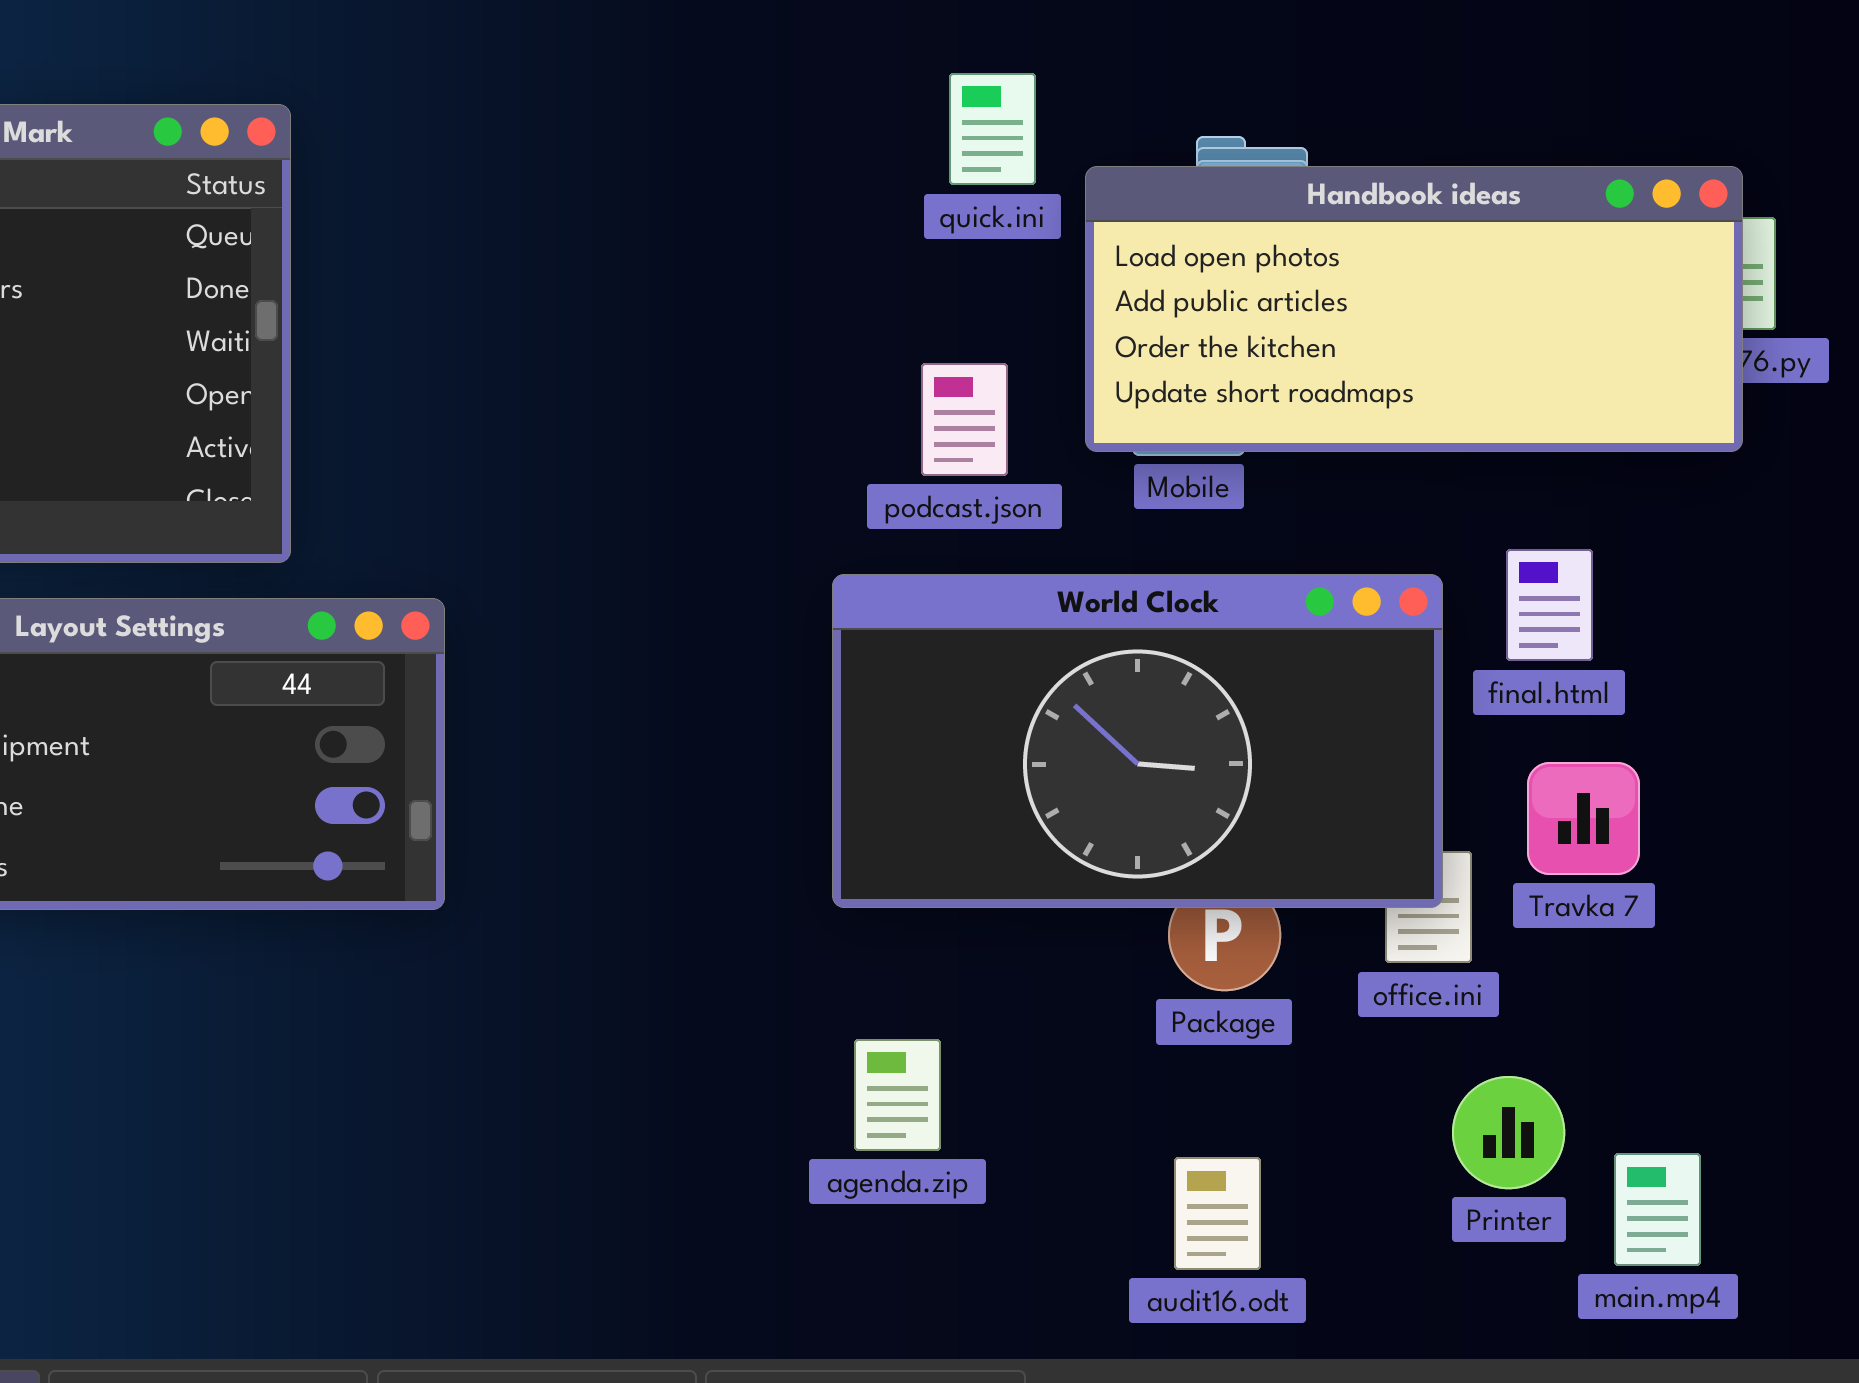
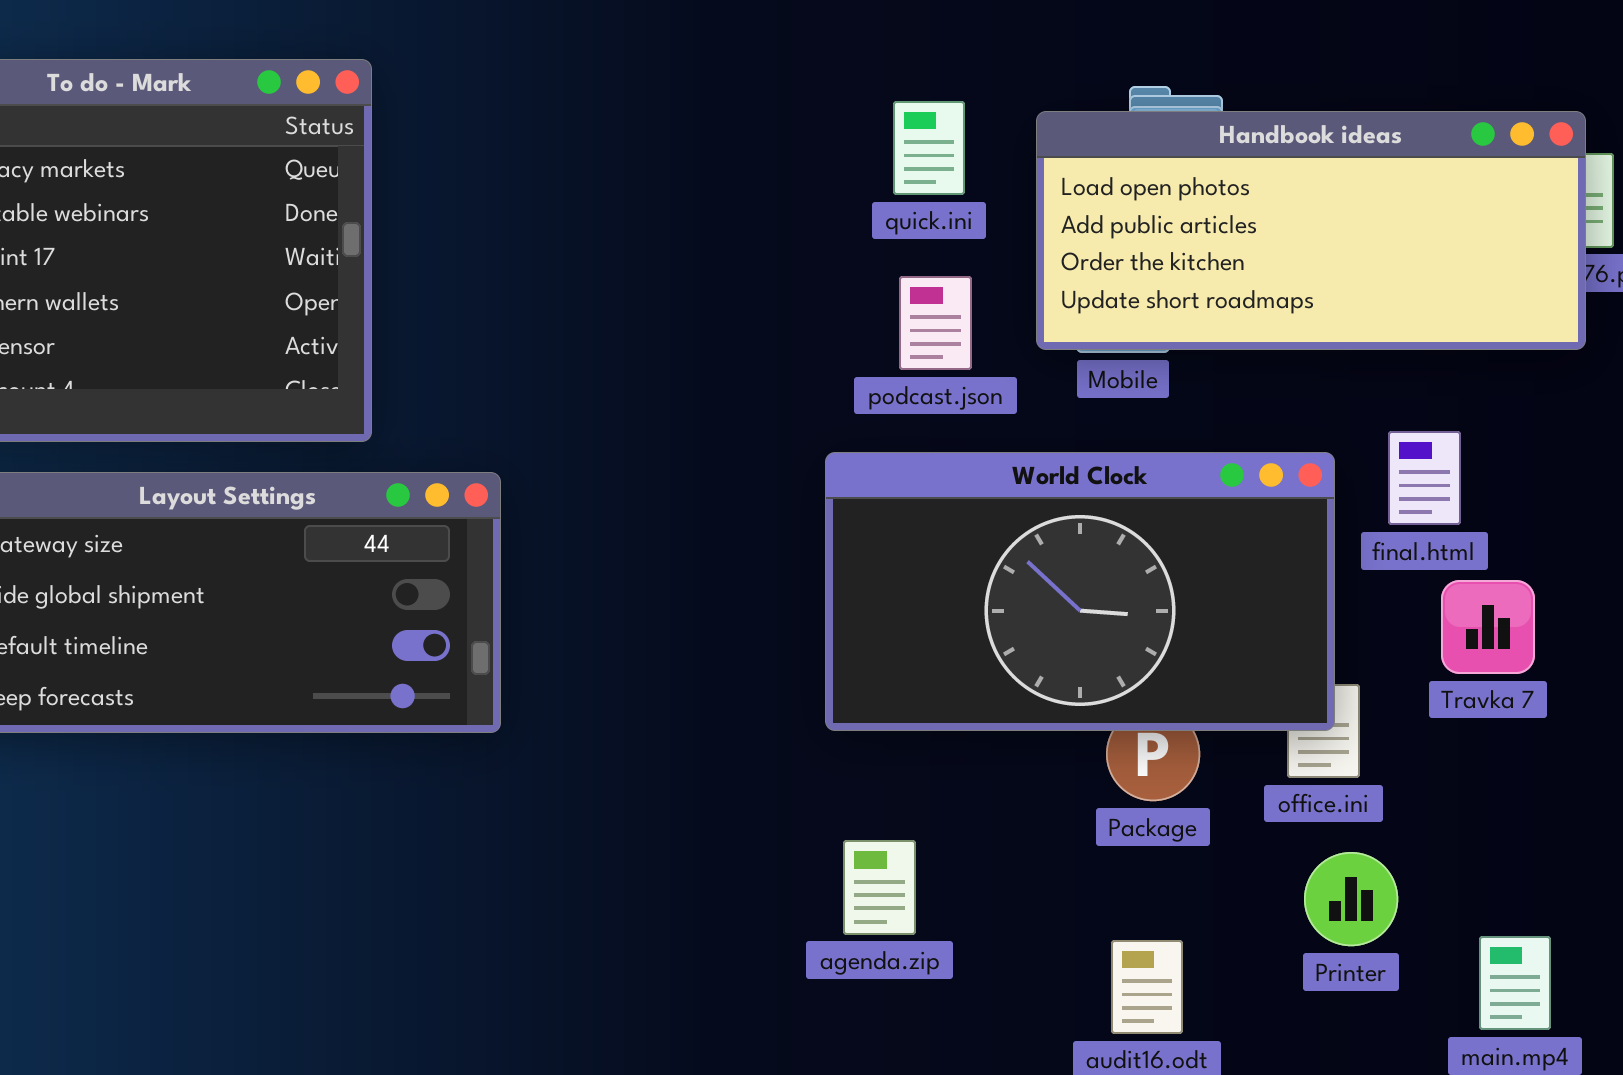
quick.ini: [949,73,1036,185] -> [893,101,965,195], moved
Travka 7: [1527,762,1640,875] -> [1441,580,1535,674], moved
Printer: [1452,1076,1565,1189] -> [1304,852,1398,946], moved

